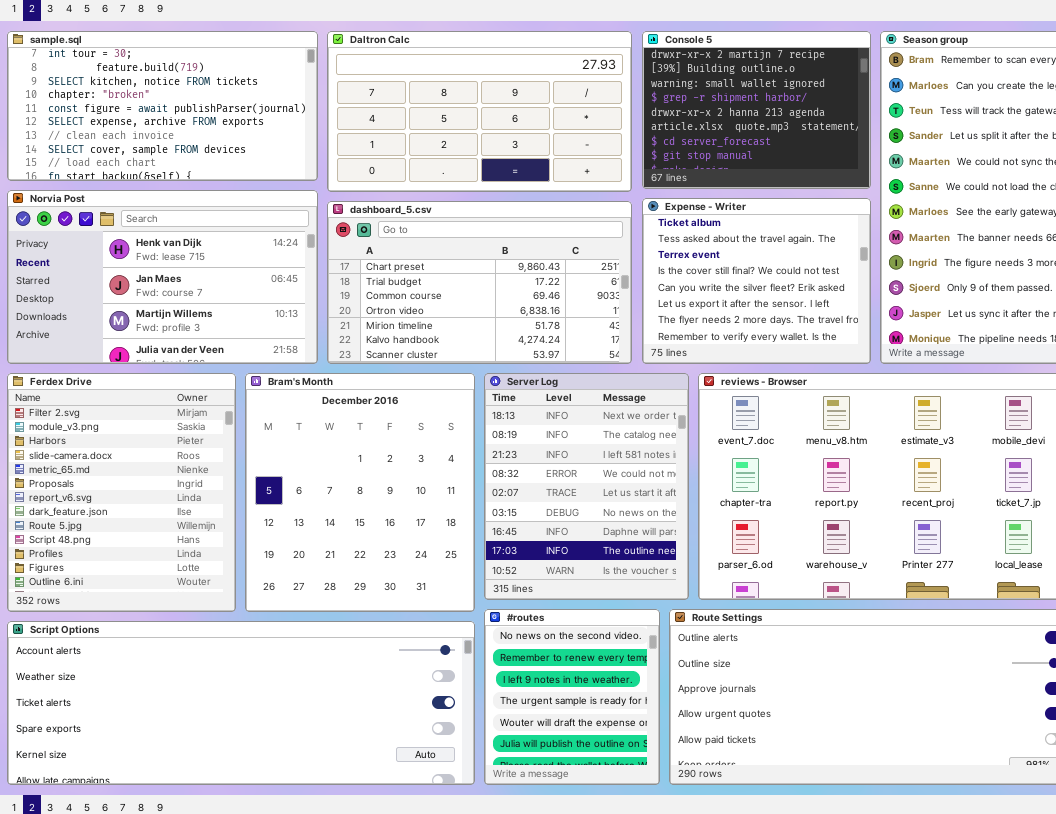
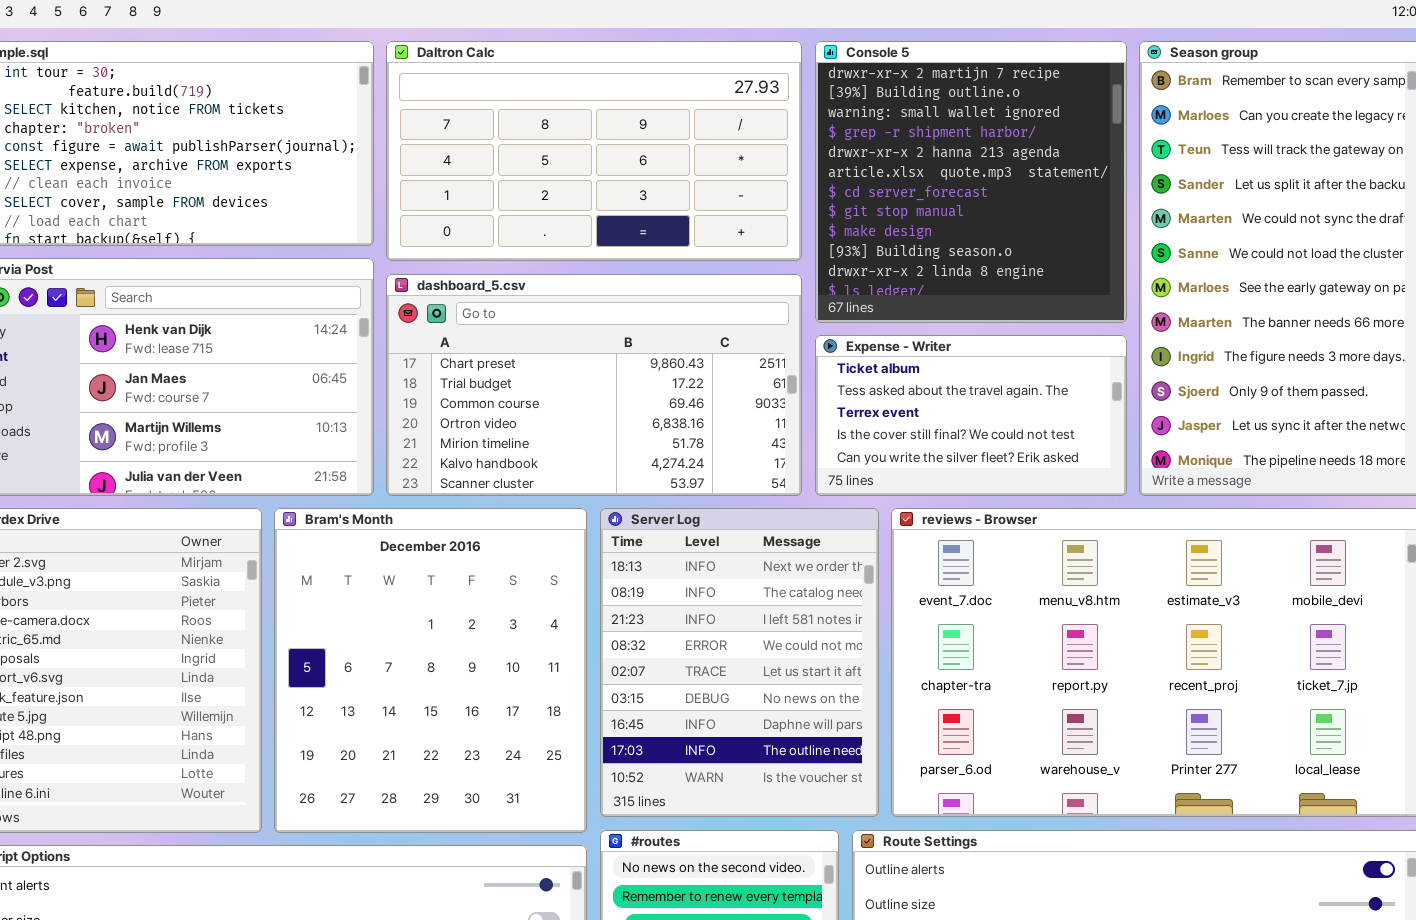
Console 5: [642,31,871,189] -> [815,41,1127,323], resized
Expense - Writer: [642,198,871,364] -> [815,335,1127,496], resized

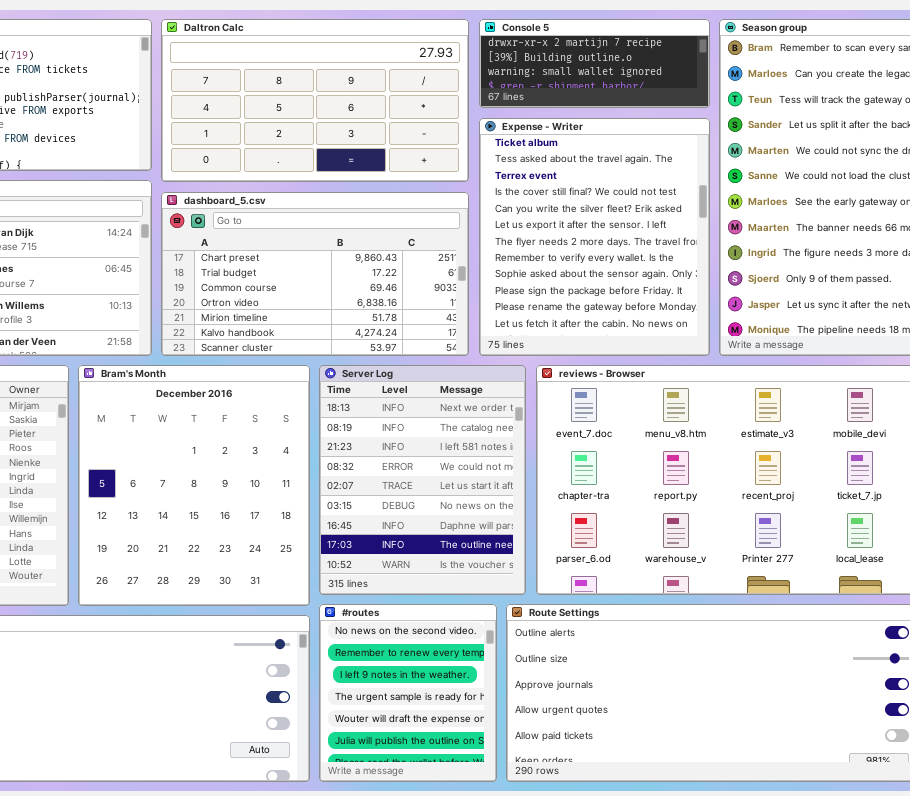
Console 5: [815,41,1127,323] -> [479,19,710,108], resized
Expense - Writer: [815,335,1127,496] -> [479,118,710,356], resized

